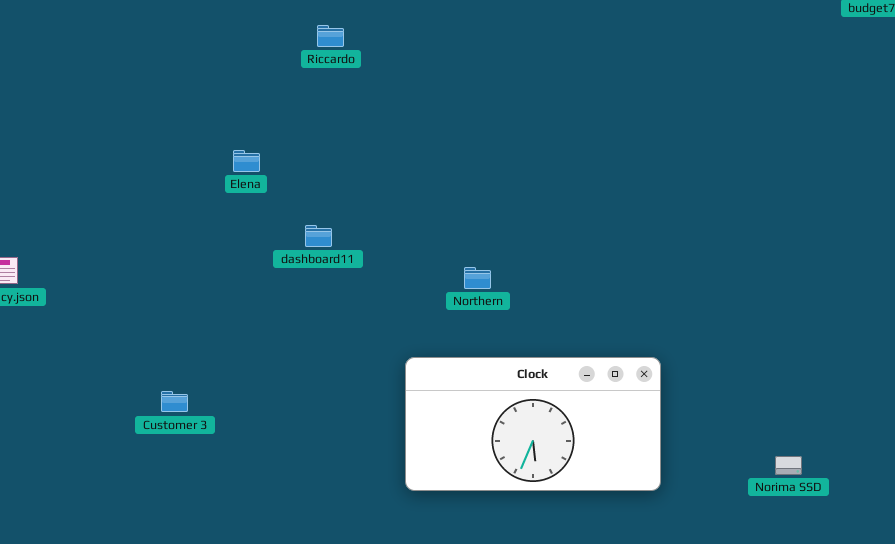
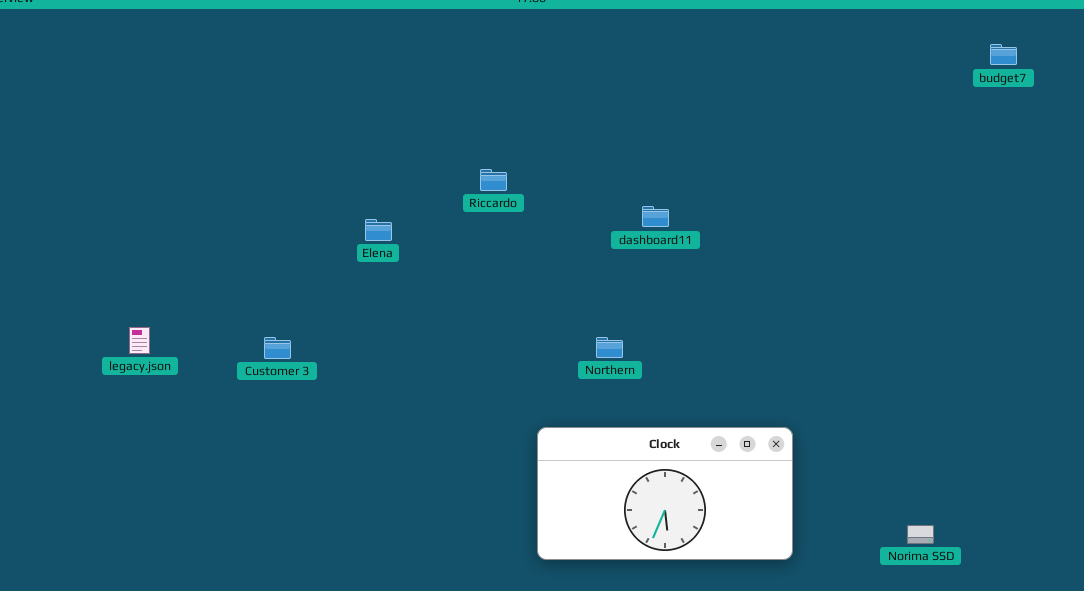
Riccardo: [317,25,344,47] -> [480,169,507,191], moved
dashboard11: [305,225,332,247] -> [642,206,669,227], moved
Customer 3: [161,391,188,412] -> [264,337,291,359], moved

